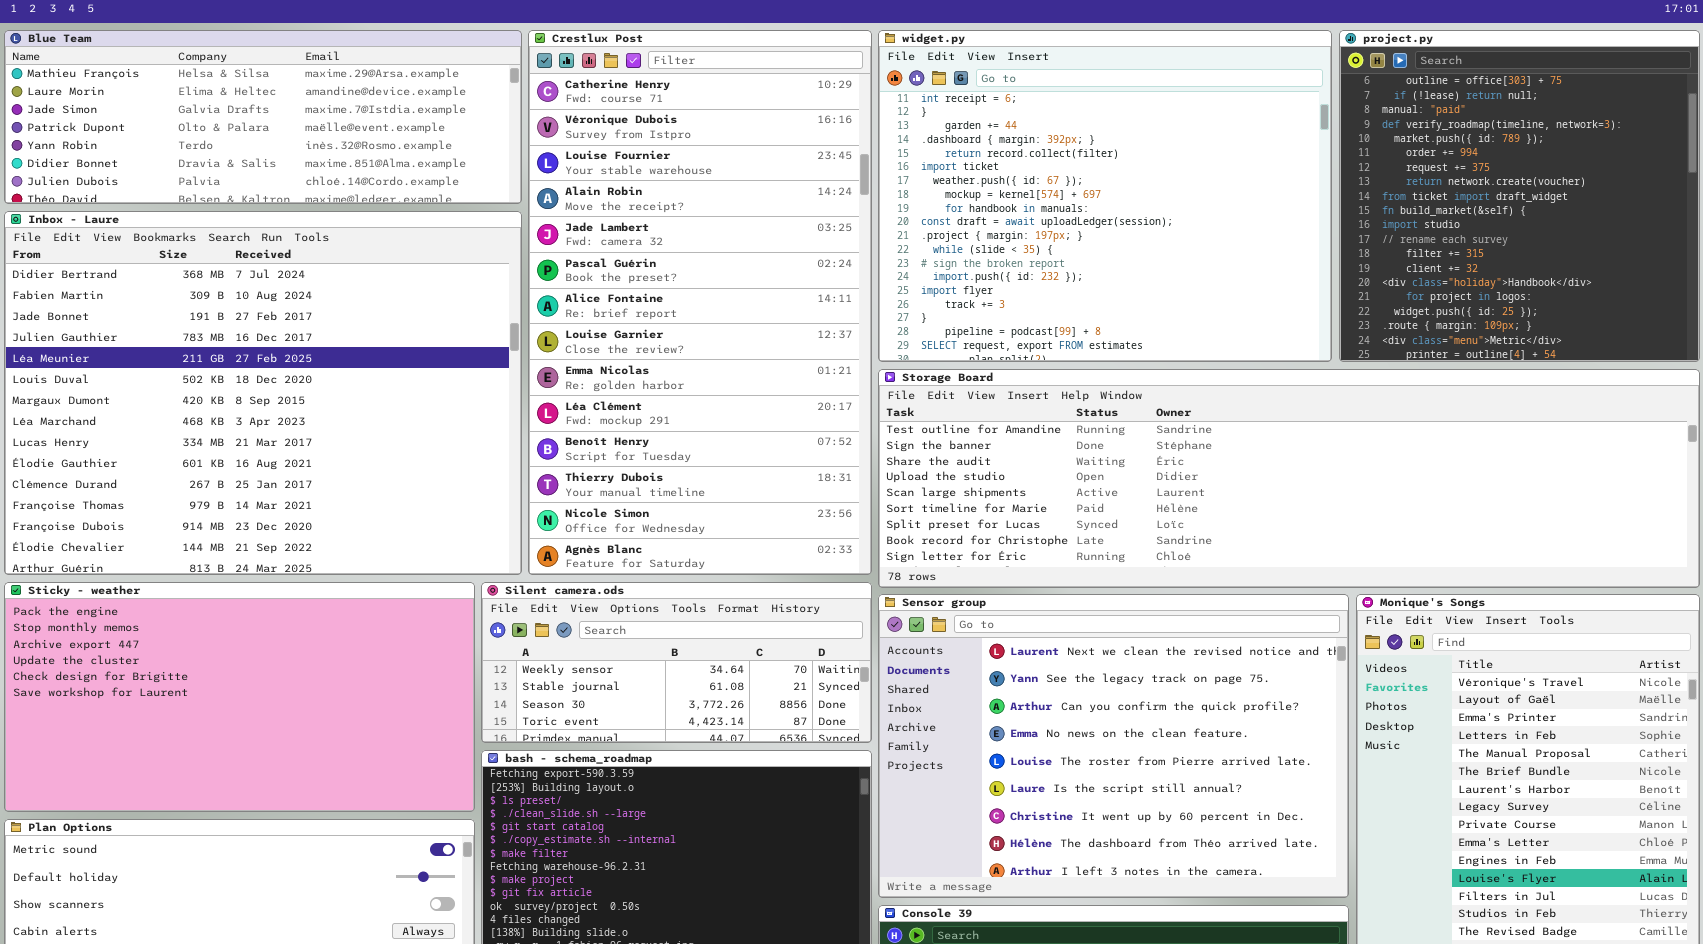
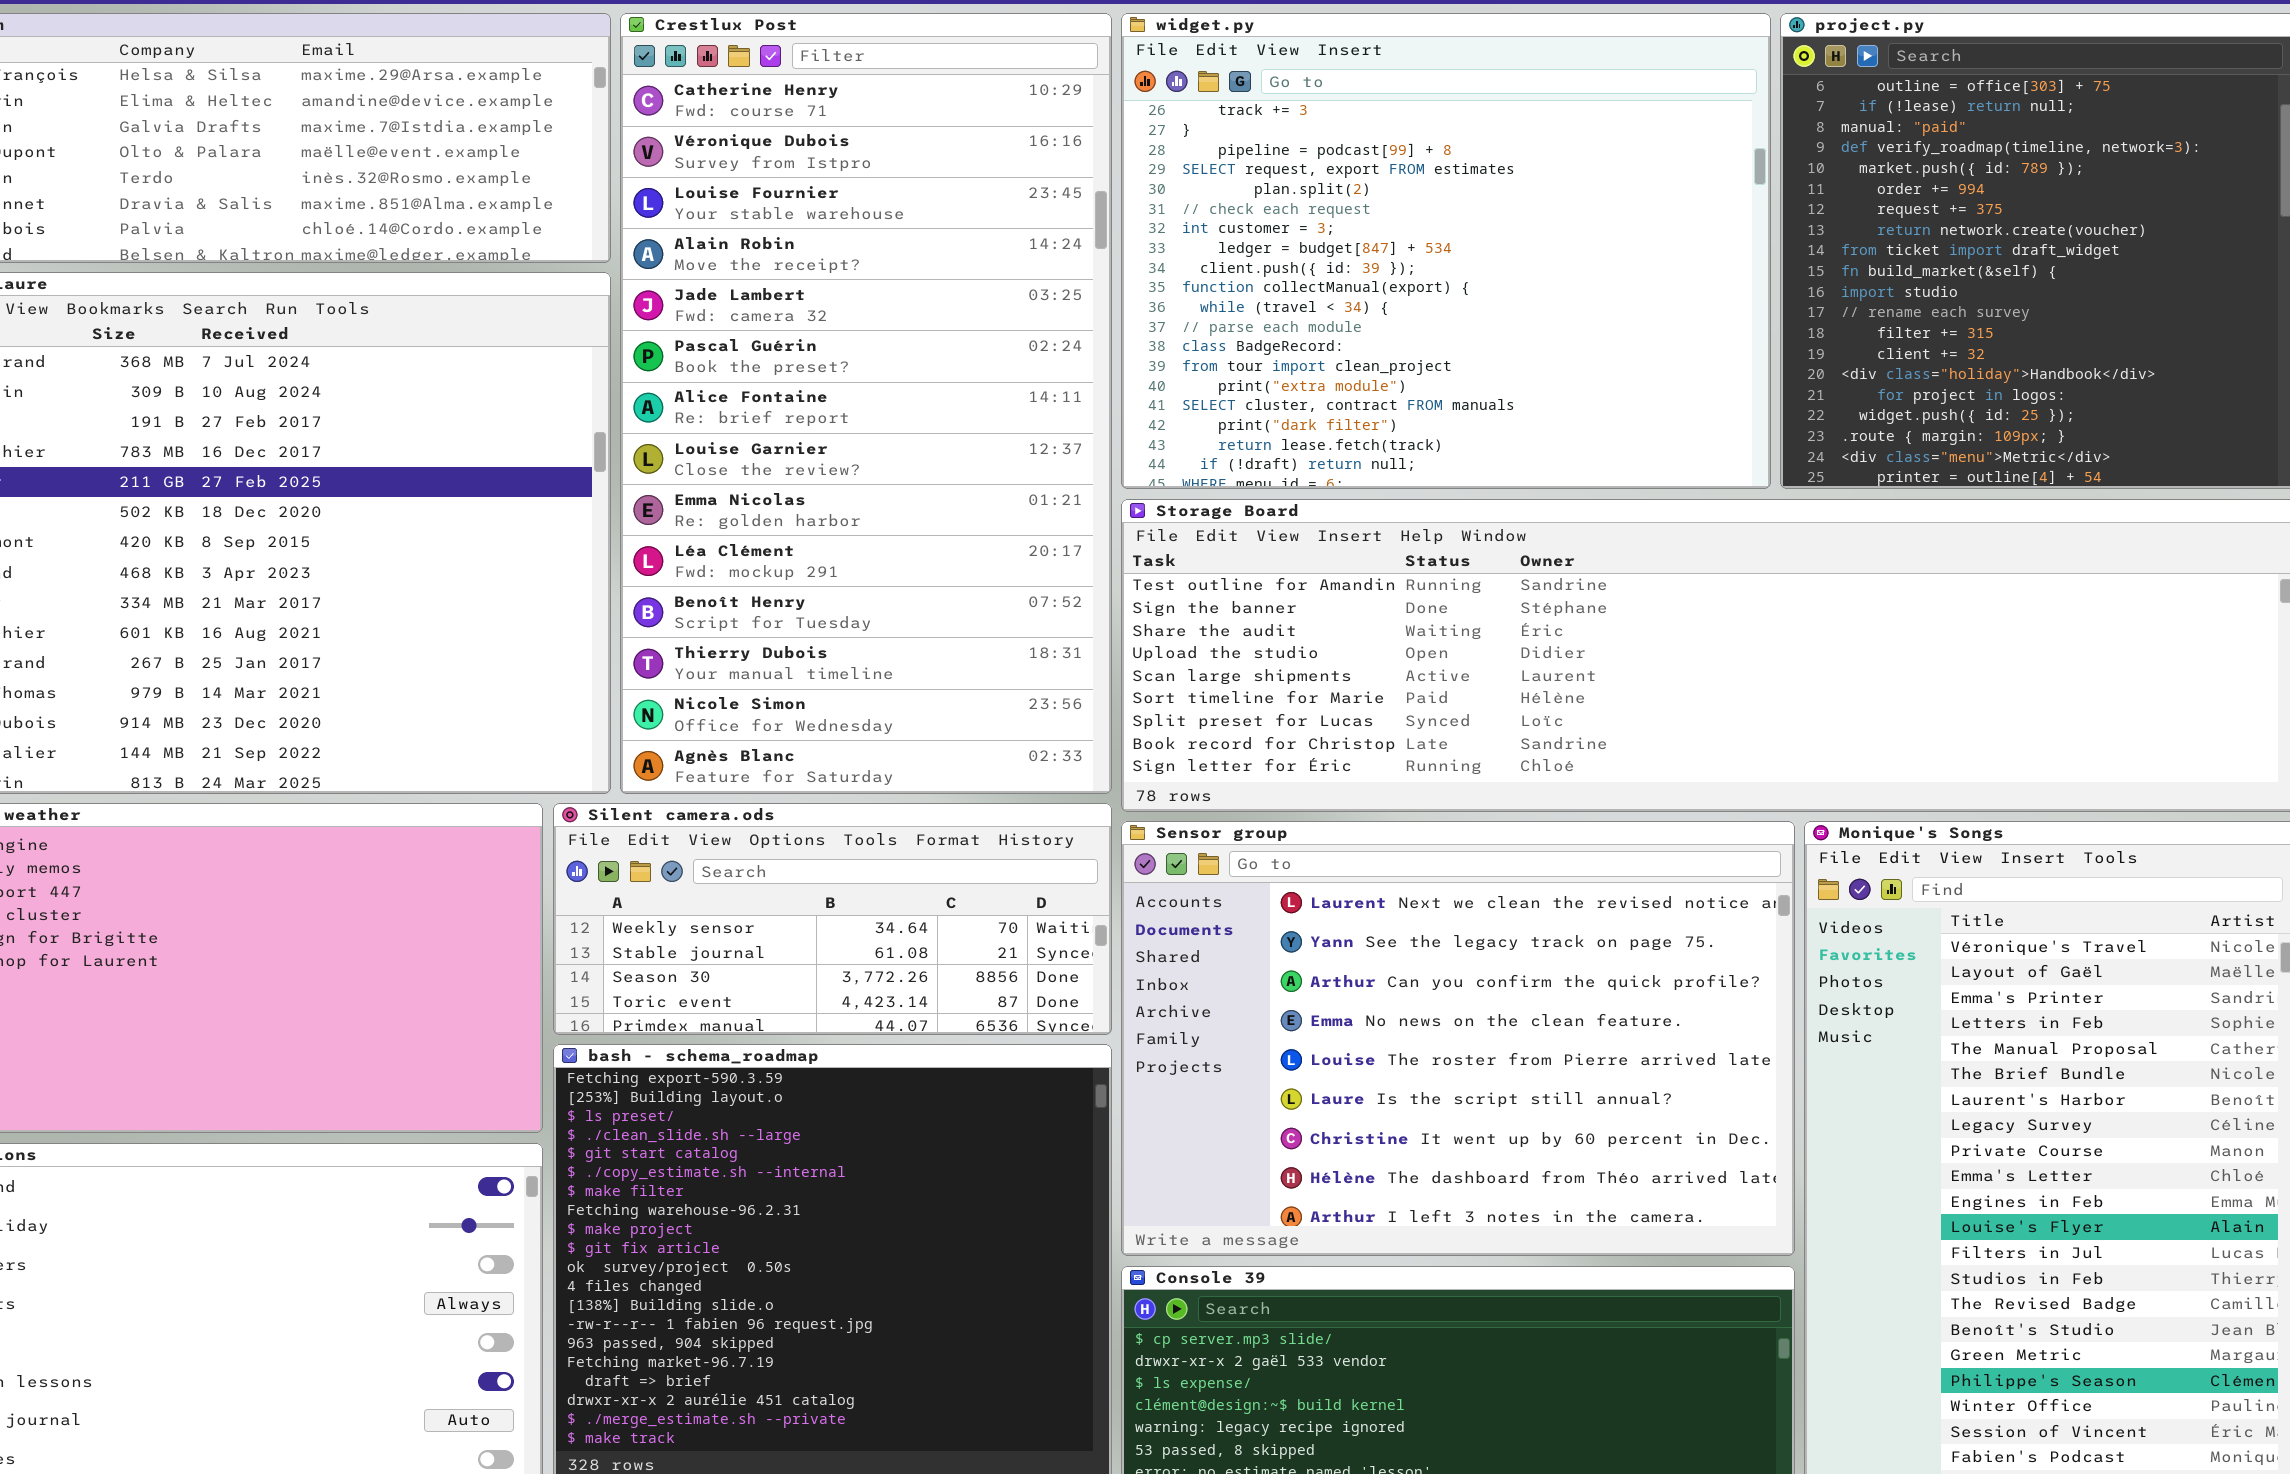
widget.py: [878,30,1332,362] -> [1121,13,1771,489], scrolled down 15 rows

